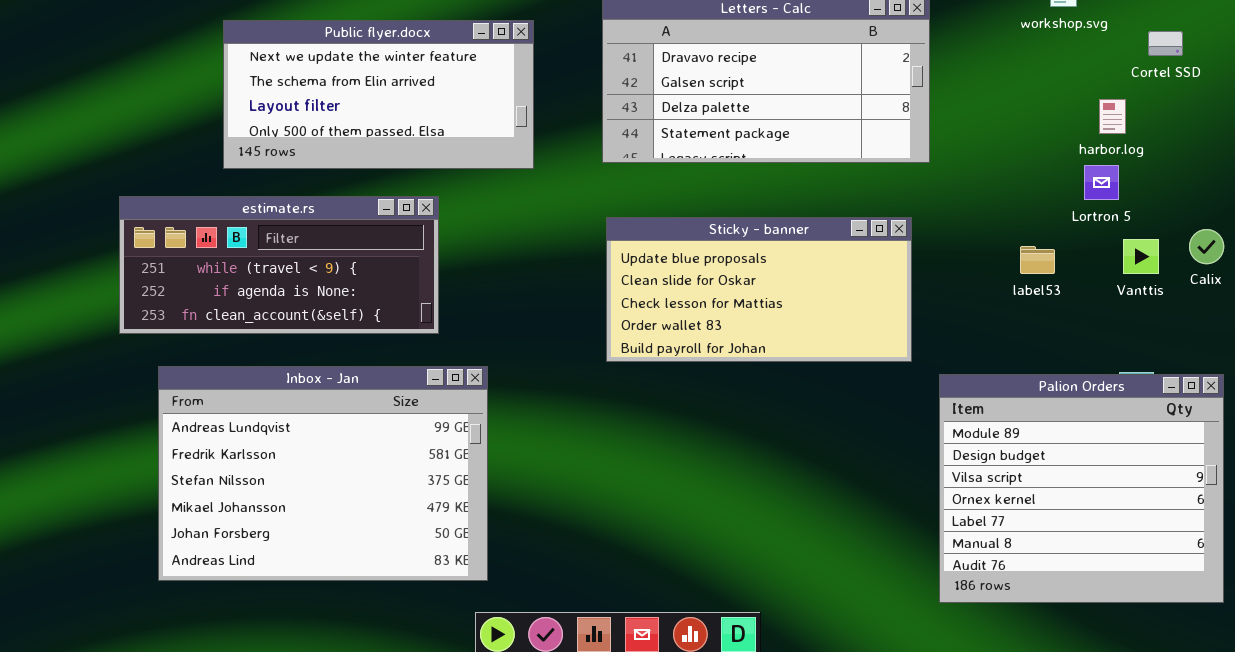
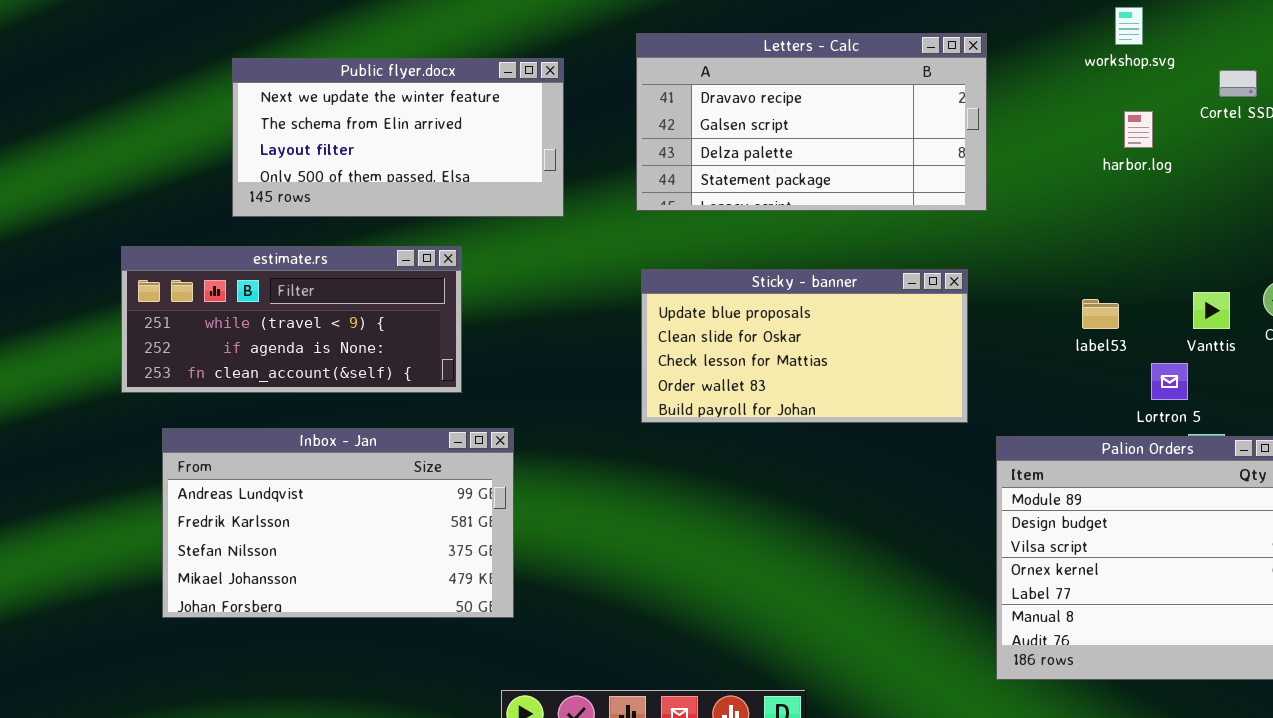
harbor.log: [1099,99,1126,134] -> [1124,111,1153,148], moved
Lortron 5: [1084,165,1119,200] -> [1151,363,1188,400], moved
Inbox - Jan: [158,366,488,581] -> [162,428,514,618], resized

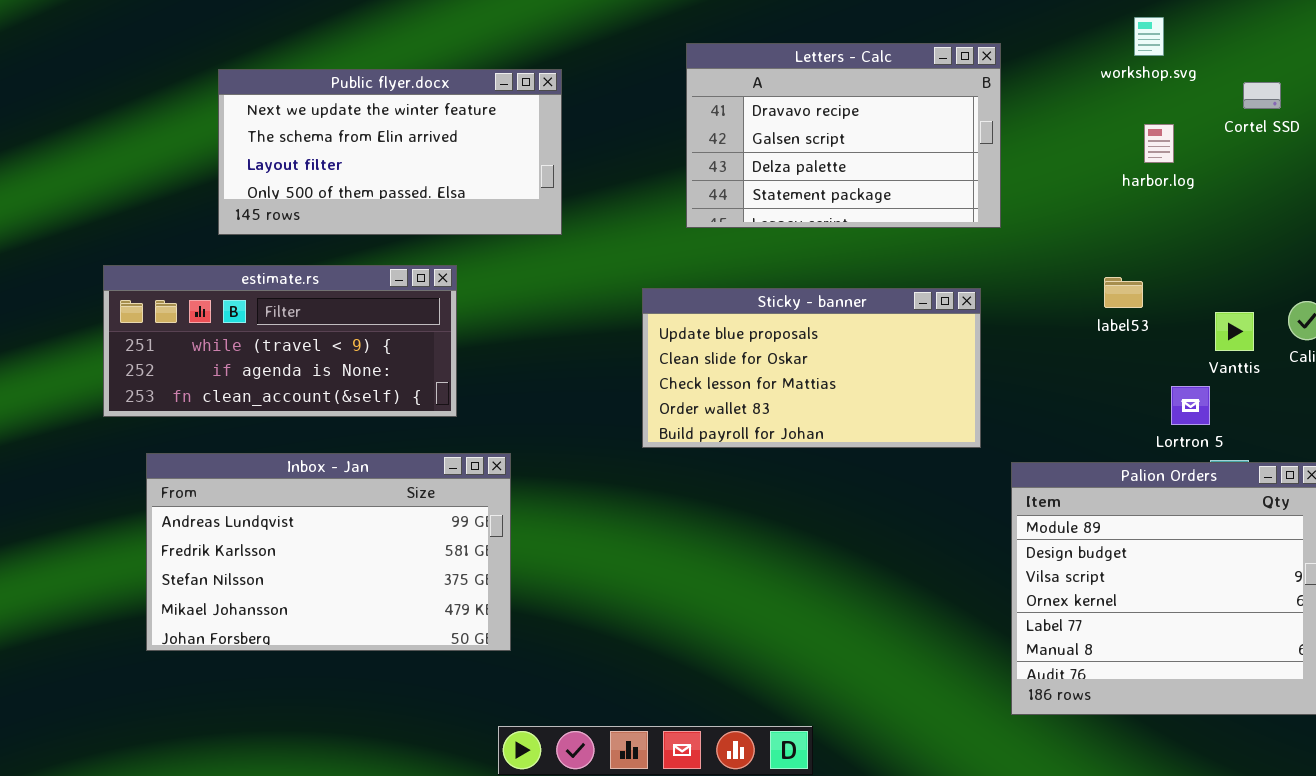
Letters - Calc: [636,33,987,211] -> [686,43,1001,228], resized
label53: [1082,299,1119,329] -> [1104,277,1143,308], moved

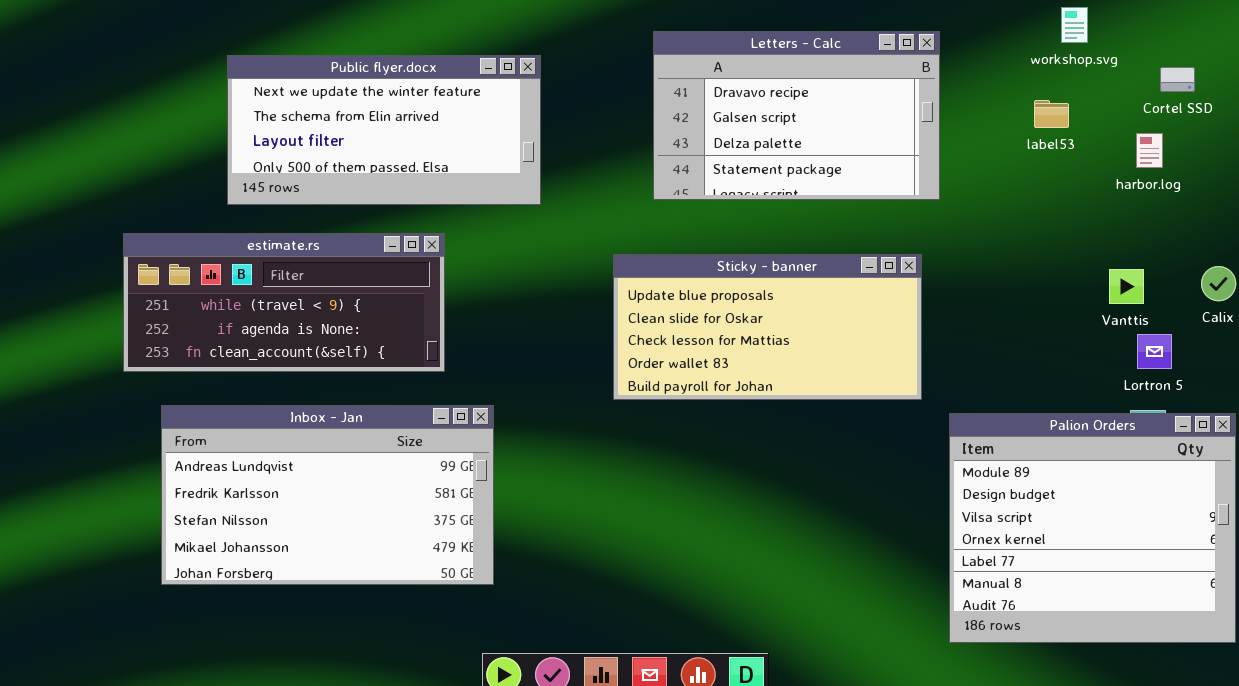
harbor.log: [1144,124,1174,163] -> [1136,133,1163,168], moved
label53: [1104,277,1143,308] -> [1034,100,1069,128], moved
Vanttis: [1215,312,1254,351] -> [1109,269,1144,304], moved
Lortron 5: [1171,386,1210,425] -> [1137,334,1172,369], moved

